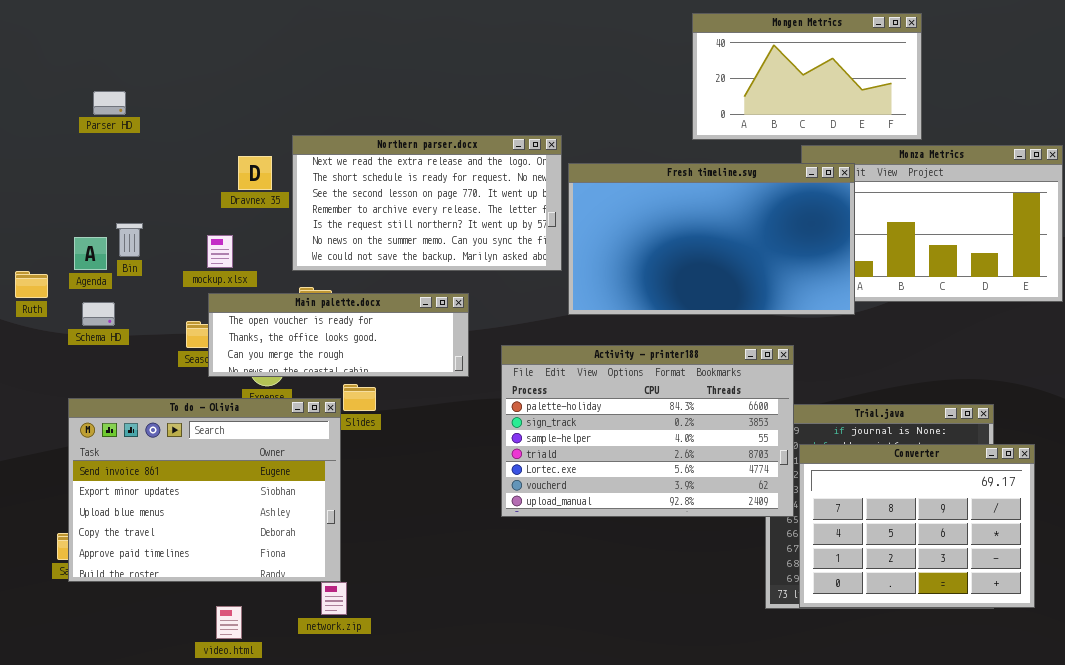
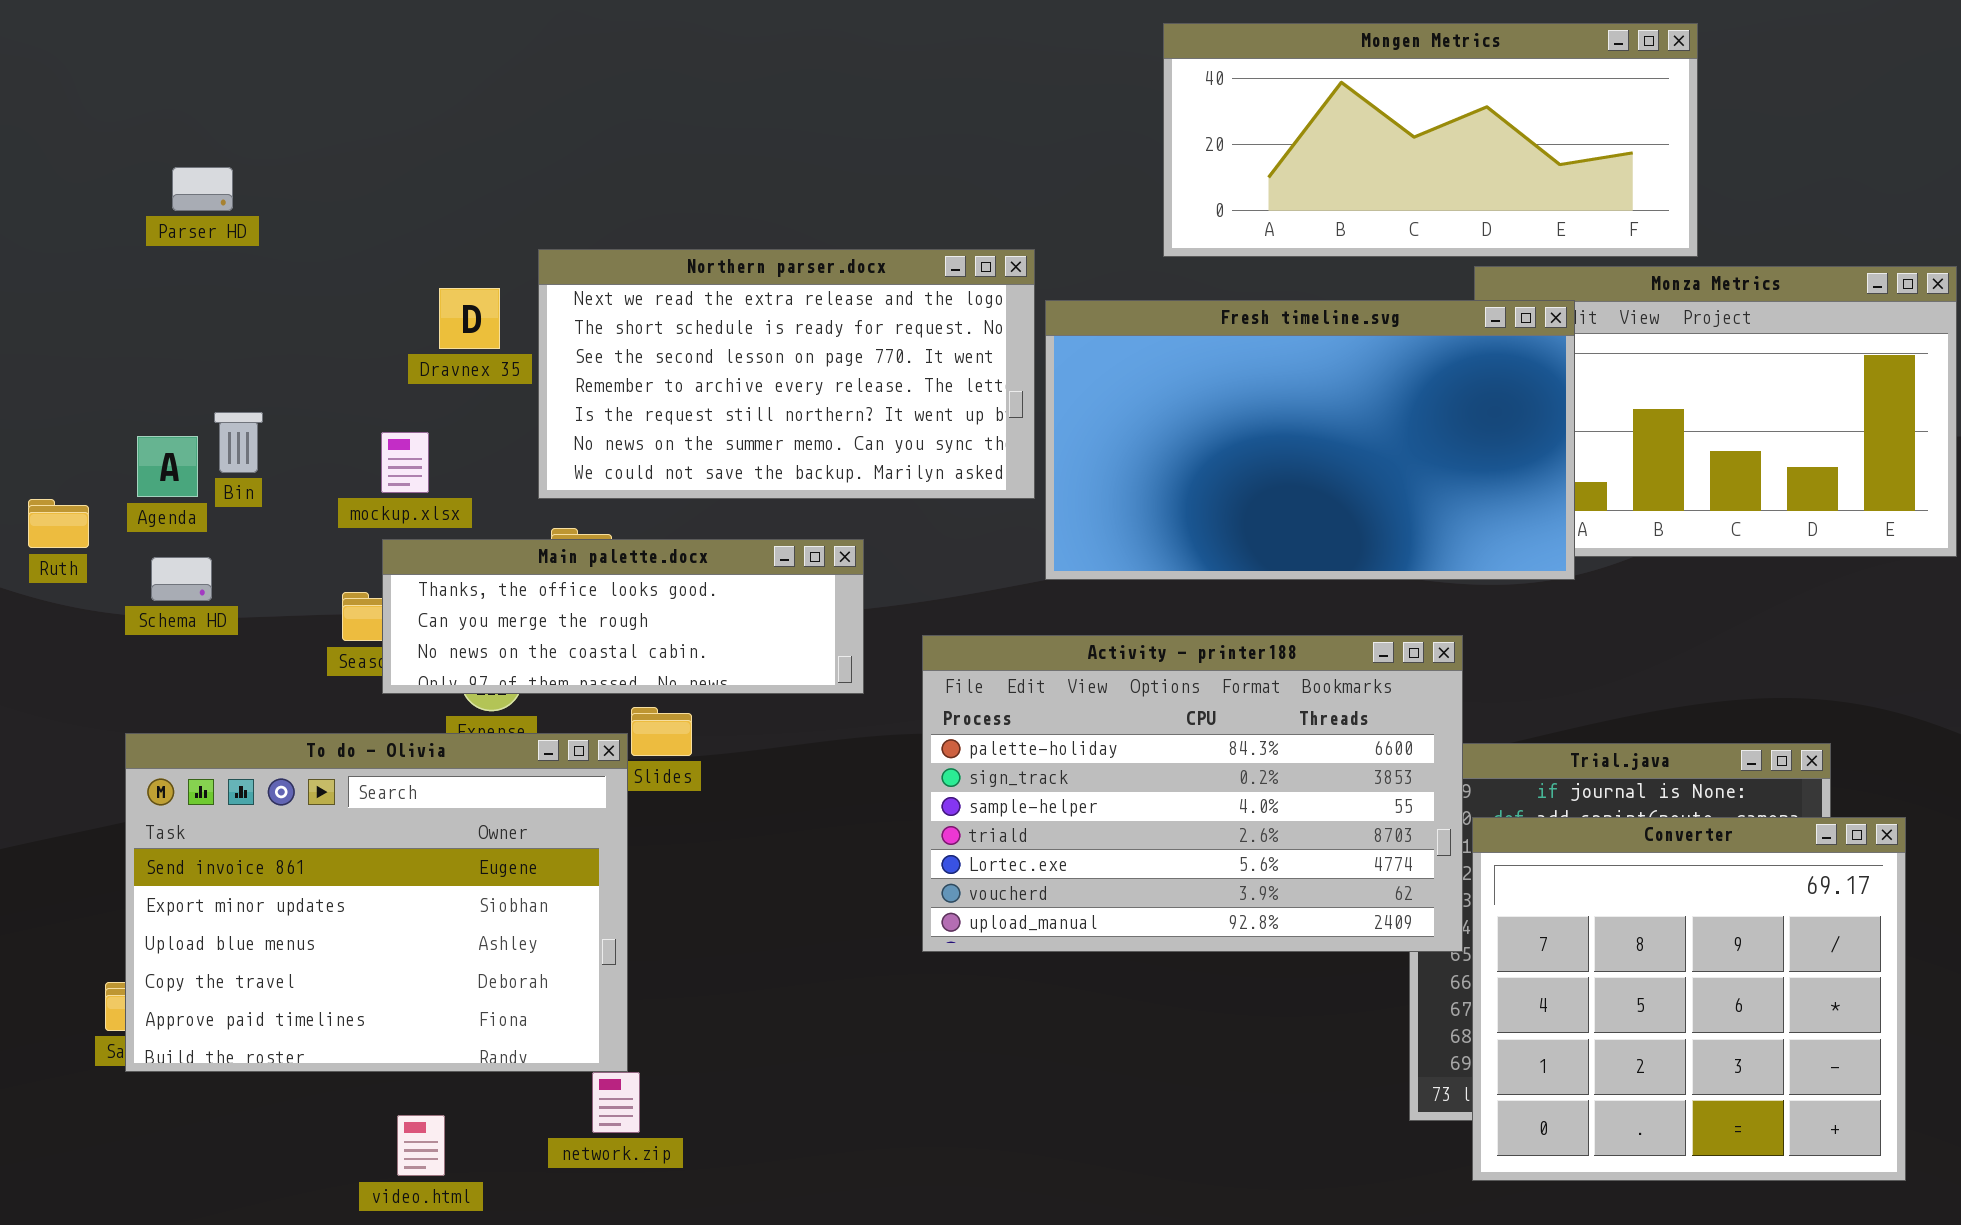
Mongen Metrics: [692,13,922,140] -> [1163,23,1698,257], resized
Main palette.docx: [208,293,469,377] -> [382,539,864,694], scrolled down 1 row
Converter: [799,444,1035,608] -> [1472,817,1906,1181], resized

